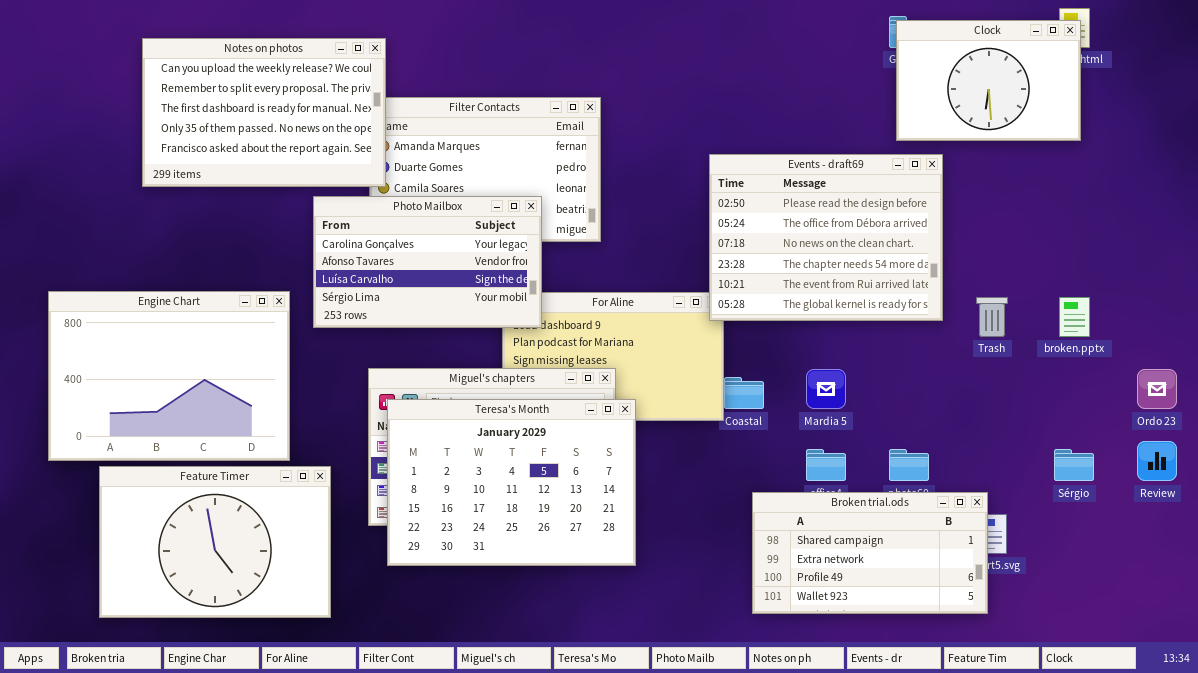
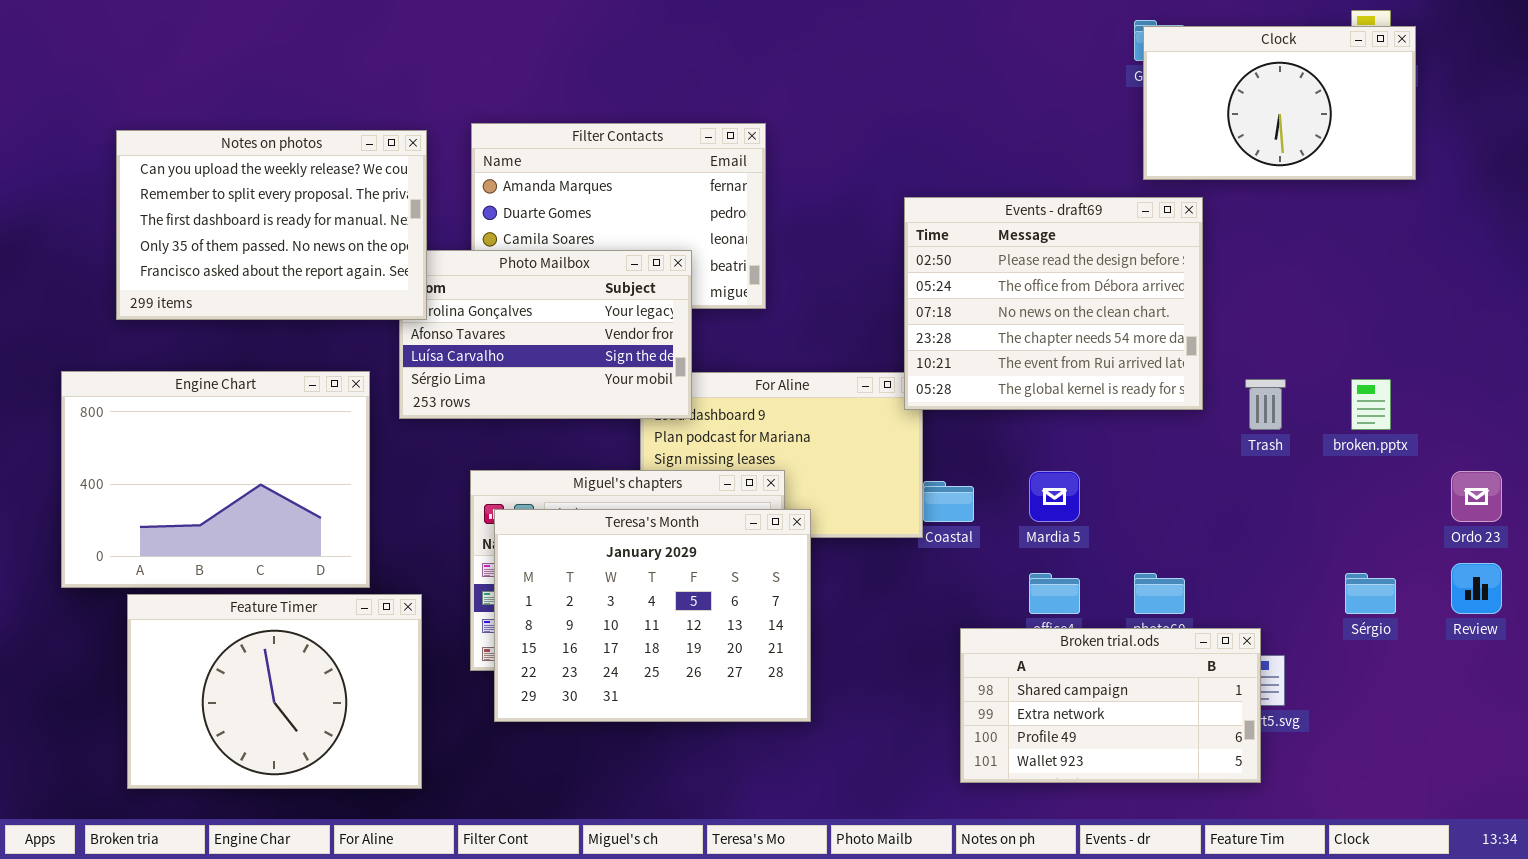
Clock: [896,20,1081,141] -> [1143,26,1416,180], resized
Notes on photos: [142,38,386,187] -> [116,130,427,320], moved

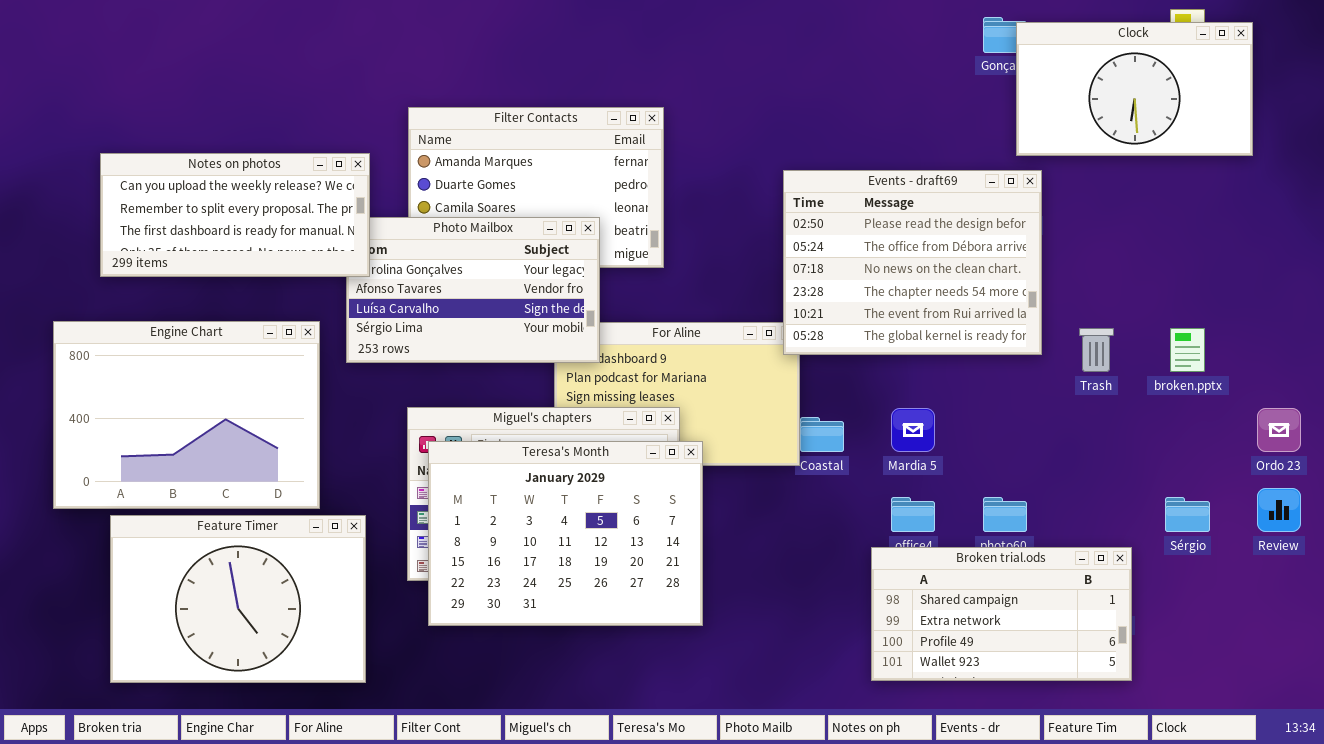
Clock: [1143,26,1416,180] -> [1016,22,1253,156], moved
Notes on photos: [116,130,427,320] -> [100,153,370,277], resized
Broken trial.ods: [960,628,1261,783] -> [871,547,1132,681], moved

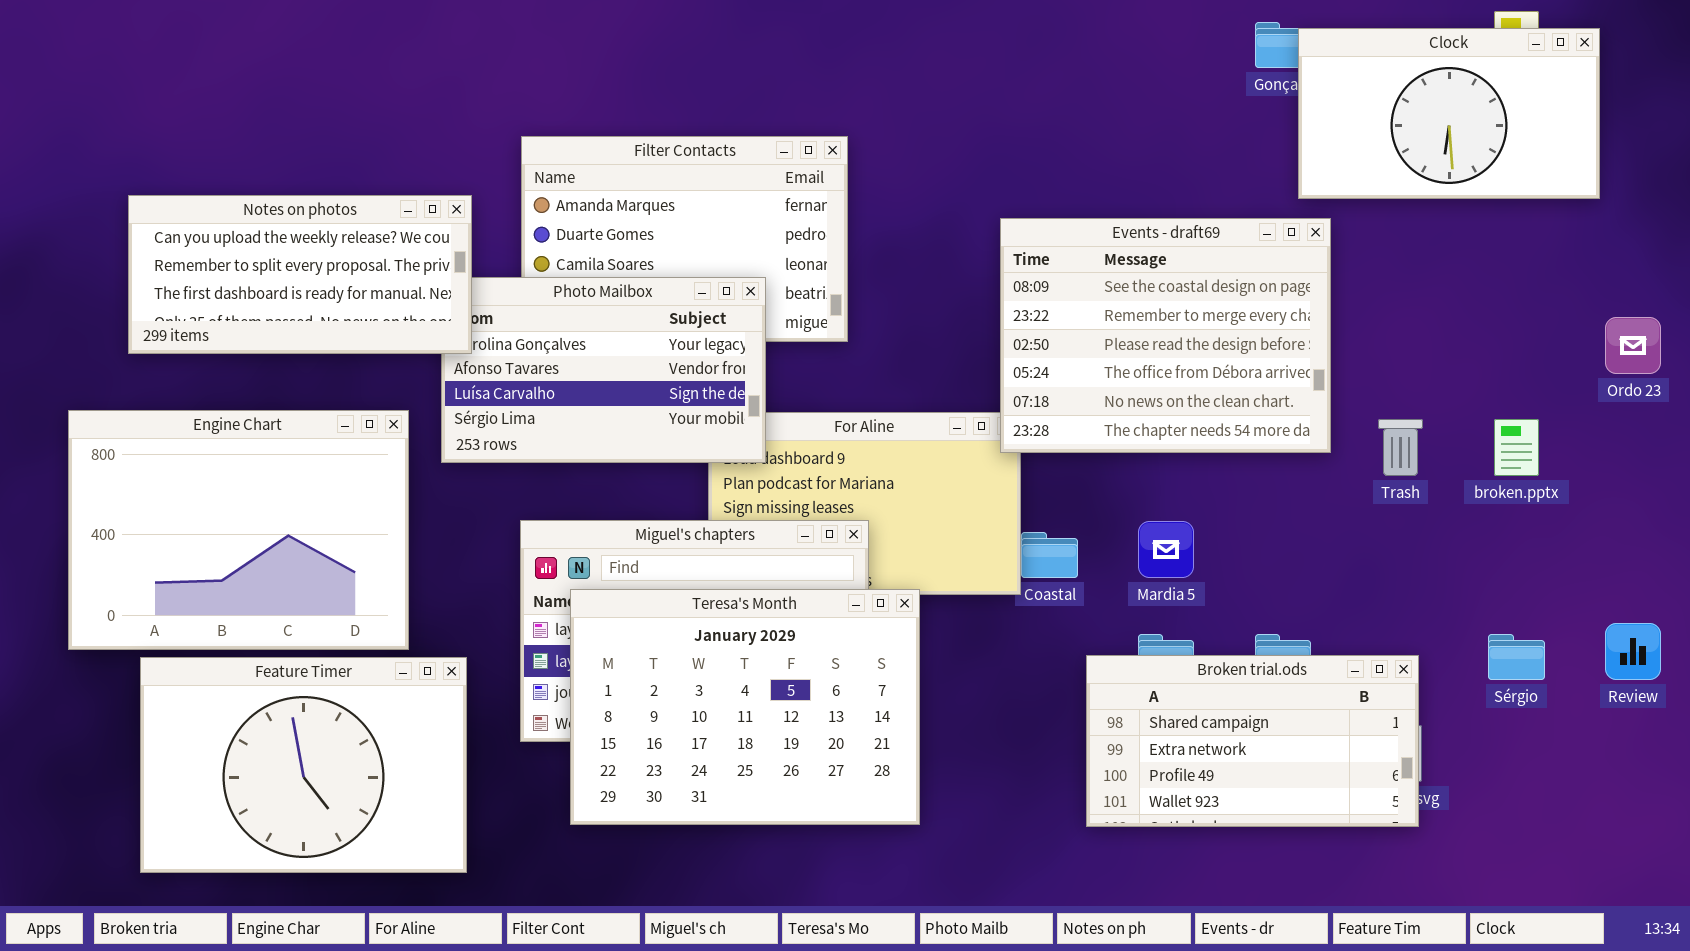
Events - draft69: [783,170,1042,355] -> [1000,218,1331,453], scrolled up 2 rows
Ordo 23: [1257,408,1301,452] -> [1605,317,1661,374], moved
Teresa's Month: [428,441,703,626] -> [570,589,920,825], moved
Broken trial.ods: [871,547,1132,681] -> [1086,655,1419,827], moved

